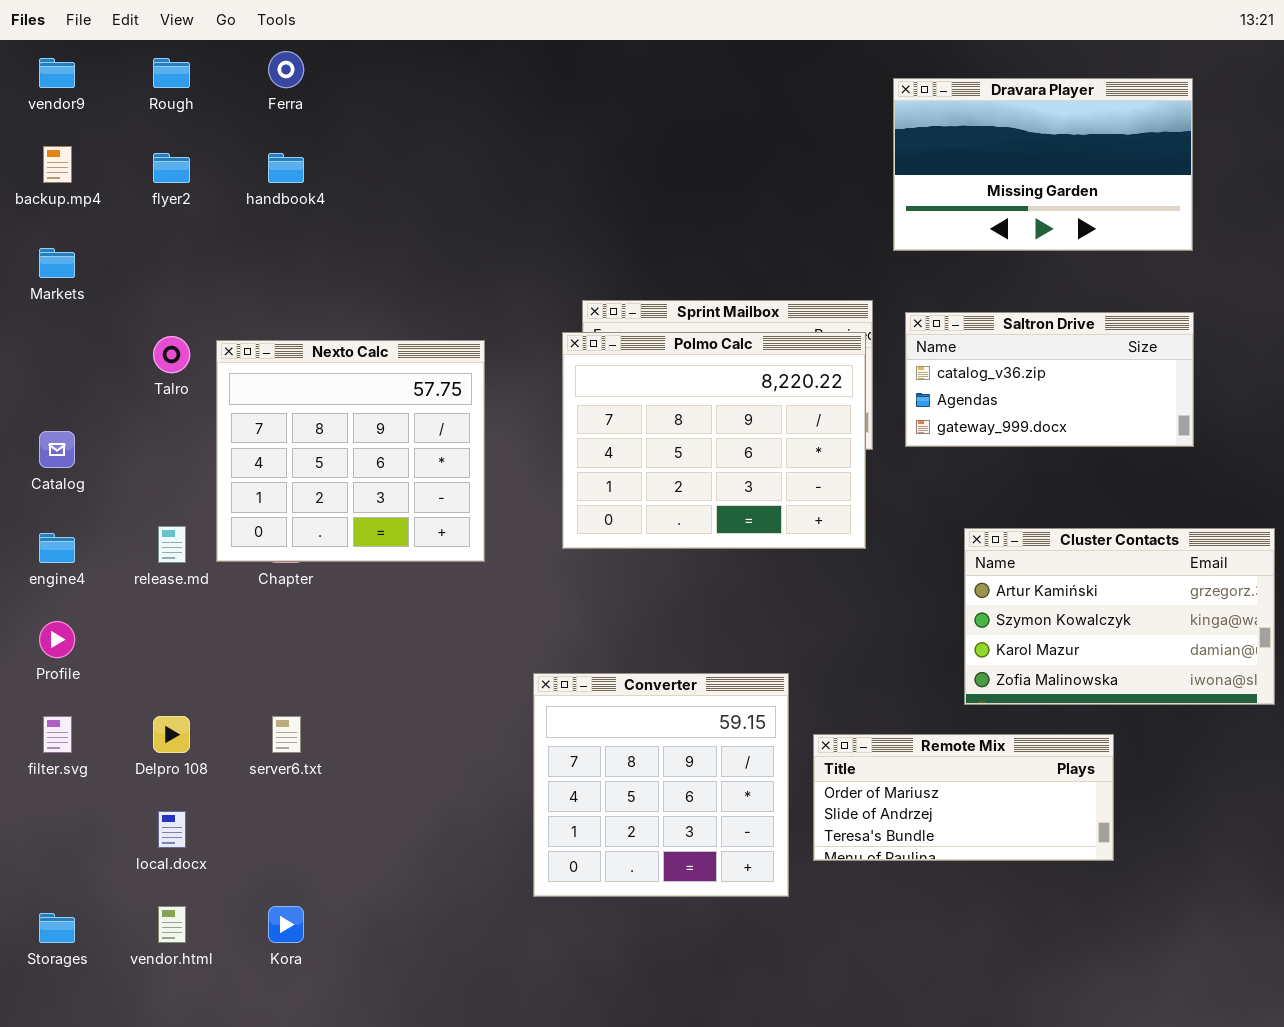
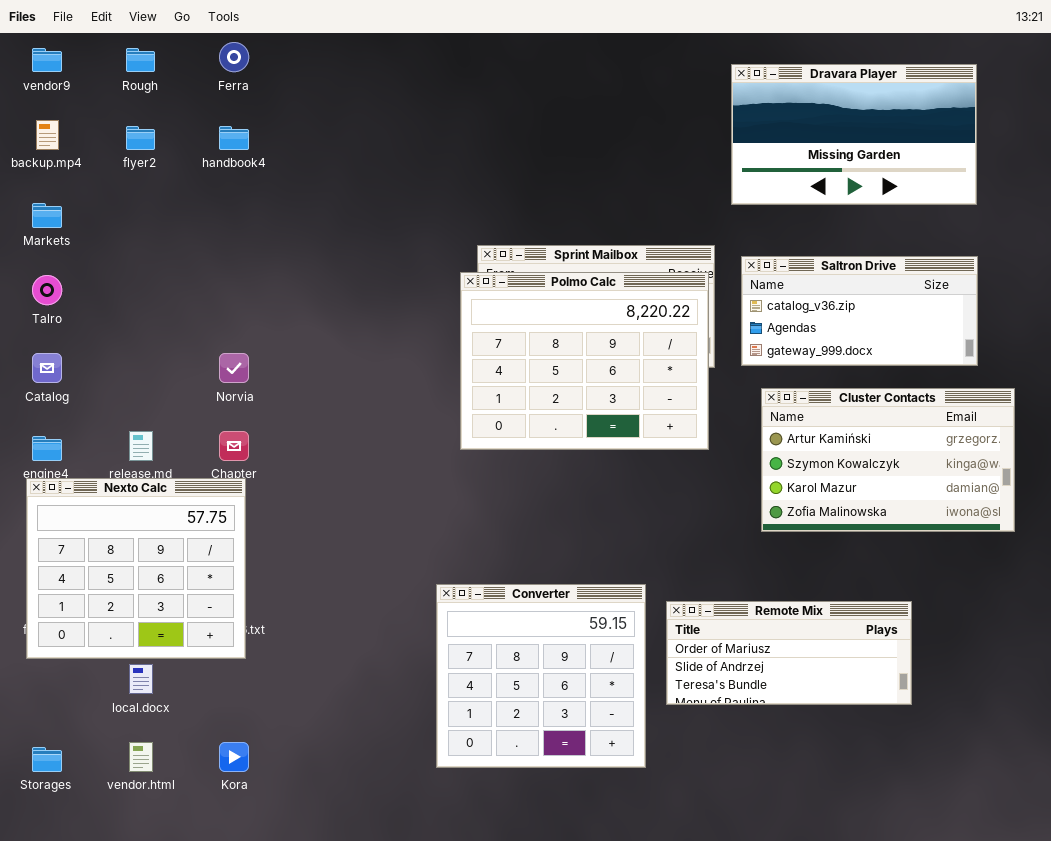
Talro: [153,336,190,373] -> [32,275,62,305], moved
Nexto Calc: [216,340,485,562] -> [26,478,246,659], moved
Cluster Contacts: [964,528,1275,705] -> [761,388,1015,532], moved
Converter: [533,673,789,897] -> [436,584,646,768], moved

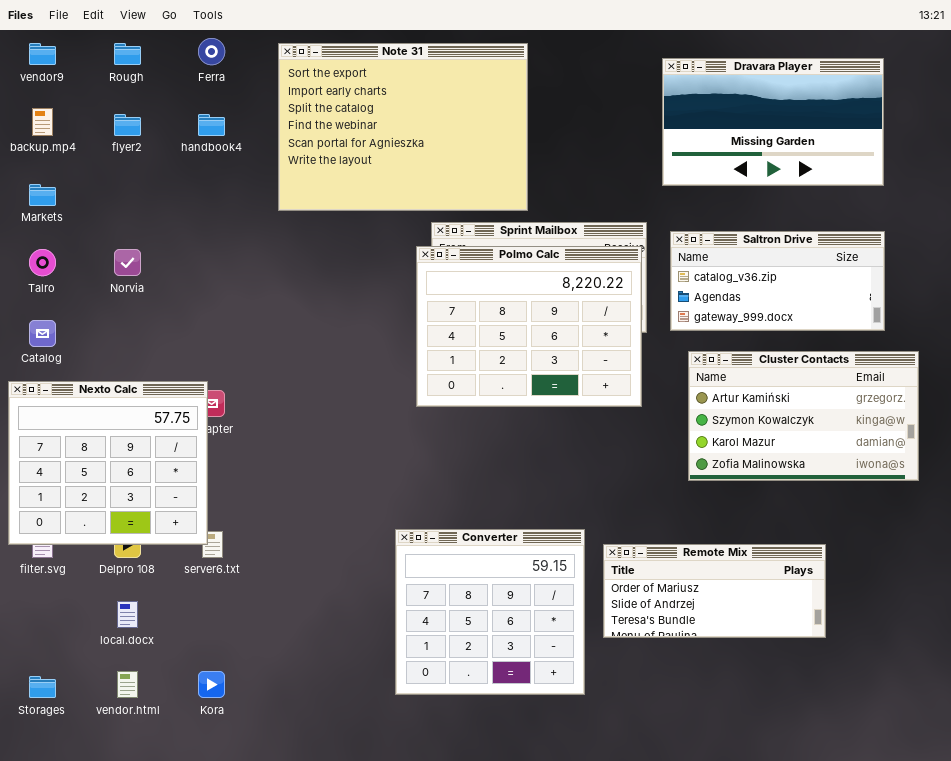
Note 31: none -> [278,43,528,211], opened
Norvia: [219,353,249,383] -> [114,249,141,276], moved
Nexto Calc: [26,478,246,659] -> [8,381,208,545], moved

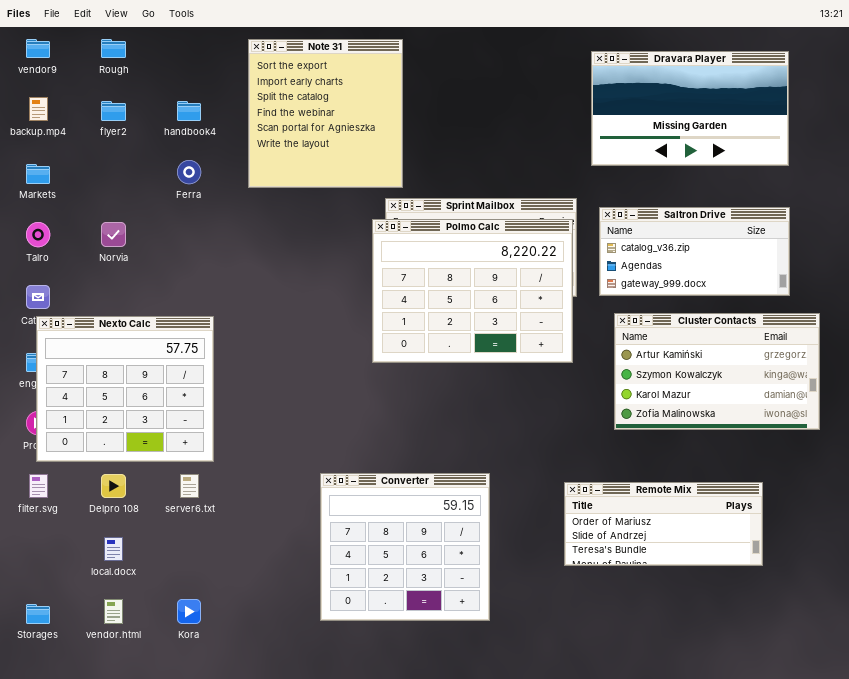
Ferra: [198,38,225,65] -> [177,160,201,184], moved
Note 31: [278,43,528,211] -> [248,39,403,188], resized
Nexto Calc: [8,381,208,545] -> [36,316,214,462], moved
Converter: [395,529,585,695] -> [320,473,490,621], moved
Remote Mix: [603,544,826,638] -> [564,482,763,566], moved

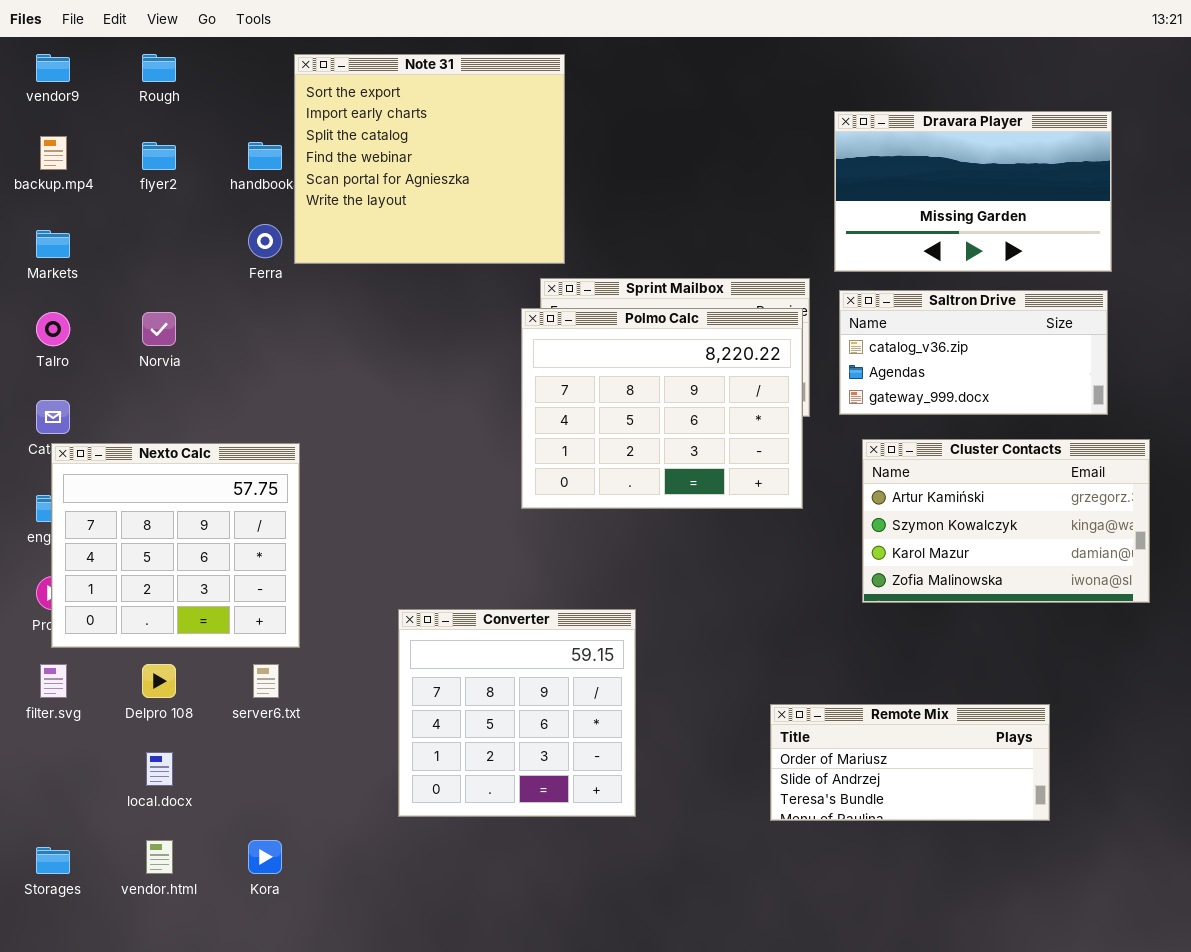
Note 31: [248,39,403,188] -> [294,54,565,264], resized
Dravara Player: [591,51,789,166] -> [834,111,1112,272], moved
Converter: [320,473,490,621] -> [398,609,636,817], moved
Remote Mix: [564,482,763,566] -> [770,704,1050,821], moved

